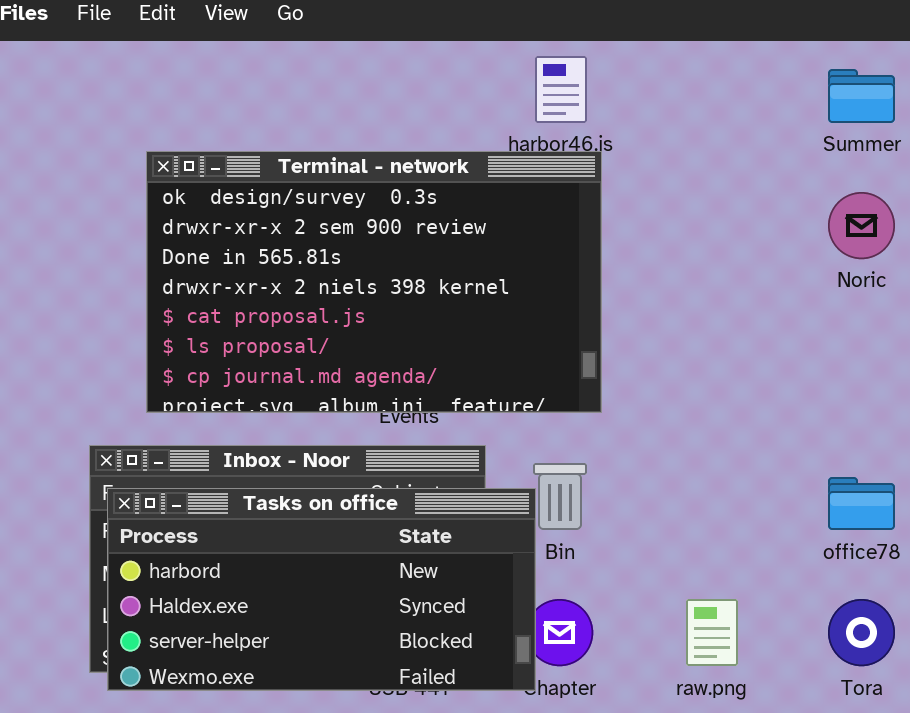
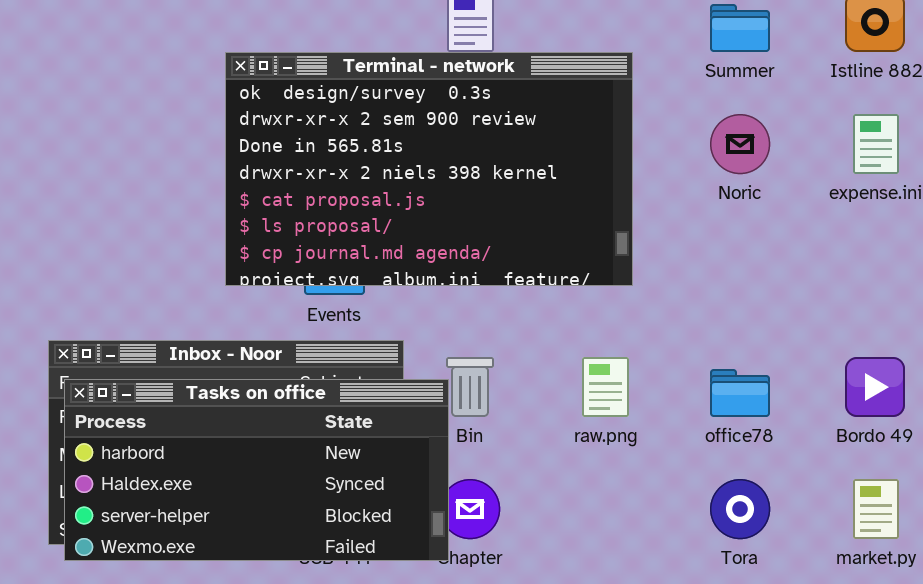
Terminal - network: [146,151,602,413] -> [225,52,633,286], moved
raw.png: [686,599,738,666] -> [582,357,629,417], moved

